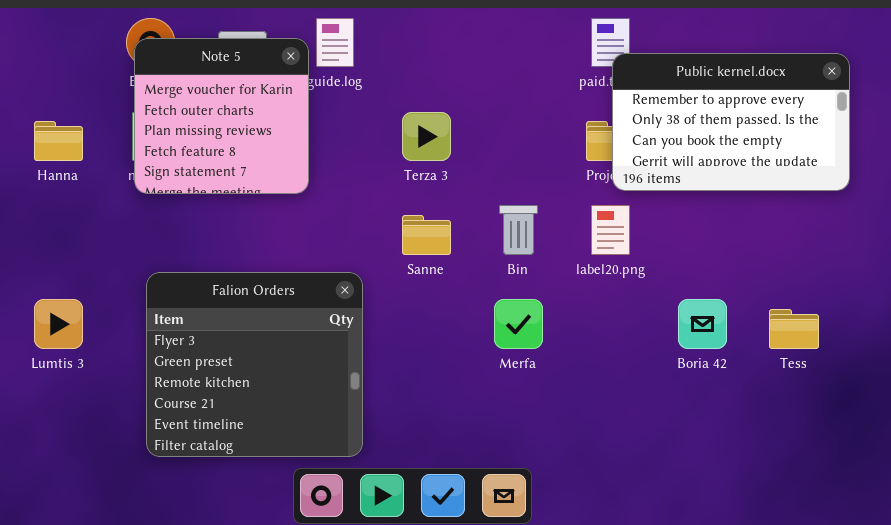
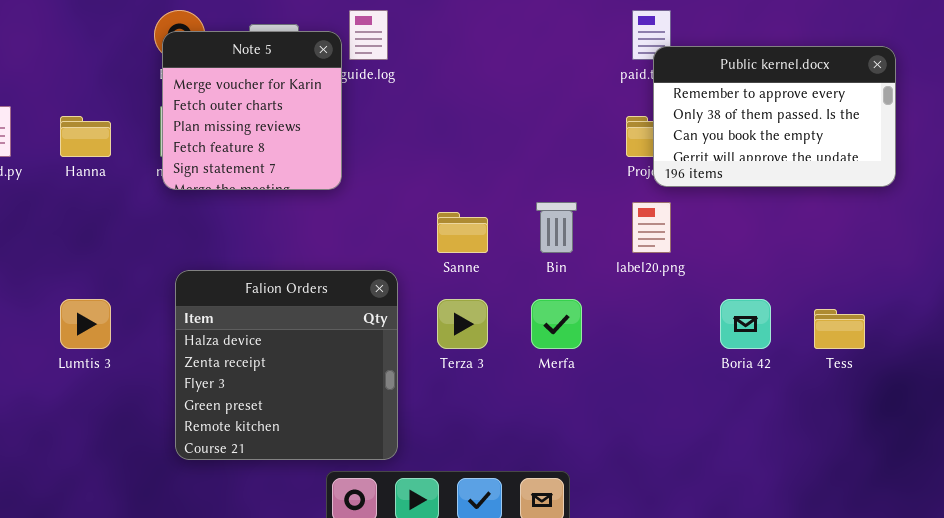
Terza 3: [402,112,451,161] -> [437,299,488,349], moved
Falion Orders: [146,272,363,457] -> [175,270,398,460], scrolled up 2 rows

